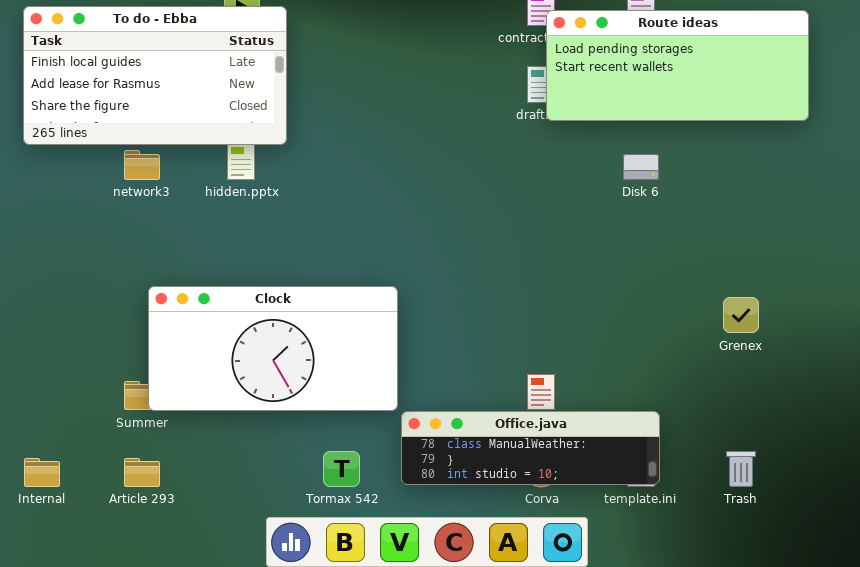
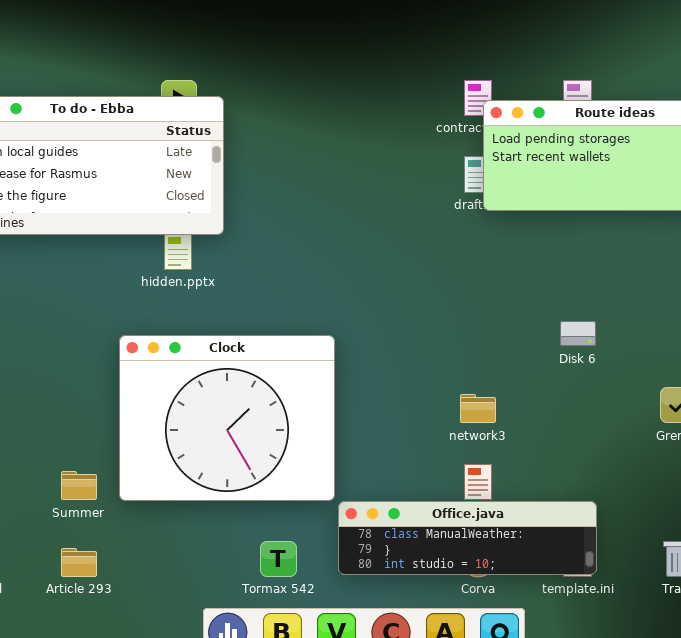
network3: [124,150,160,180] -> [460,394,496,423], moved
Disk 6: [623,154,659,180] -> [560,321,596,346], moved
Clock: [148,286,398,411] -> [119,335,335,501], resized

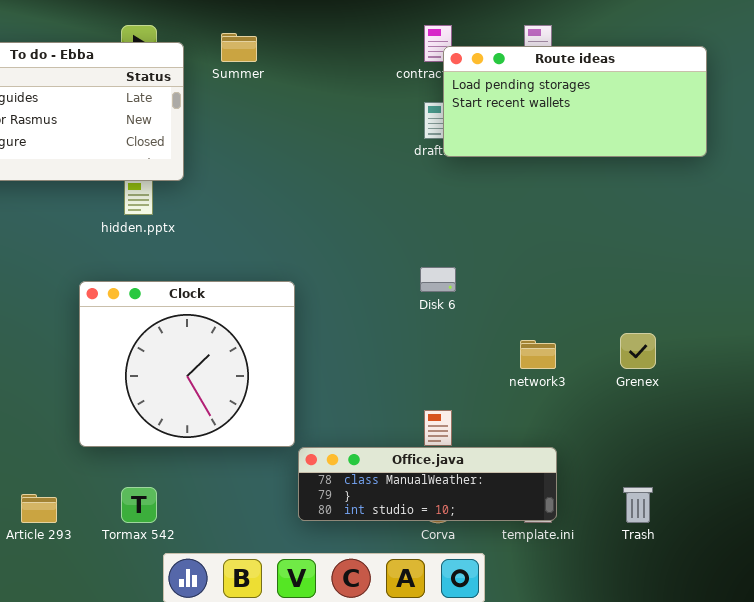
Disk 6: [560,321,596,346] -> [420,267,456,292], moved
network3: [460,394,496,423] -> [520,340,556,369], moved
Summer: [61,471,97,500] -> [221,33,257,62], moved
Tormax 542: [260,541,297,577] -> [121,487,157,523], moved

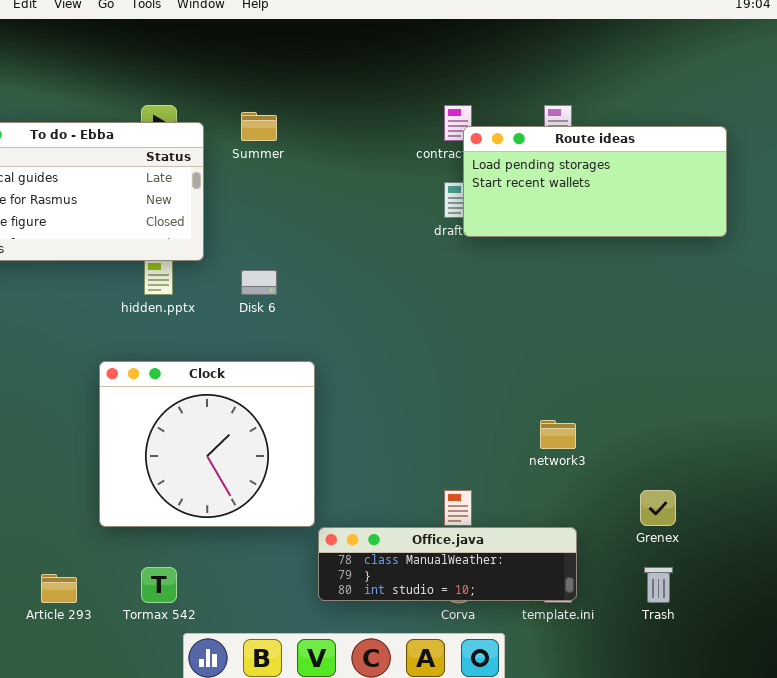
Disk 6: [420,267,456,292] -> [241,270,277,295], moved
Grenex: [620,333,656,369] -> [640,490,676,526], moved

